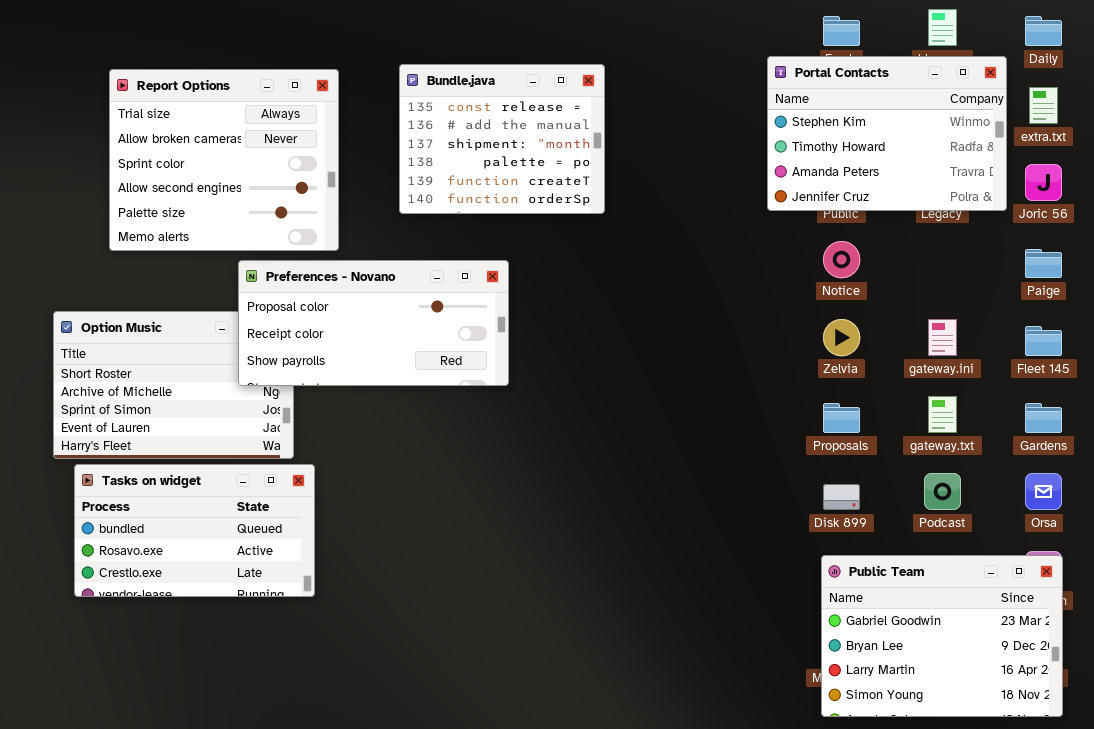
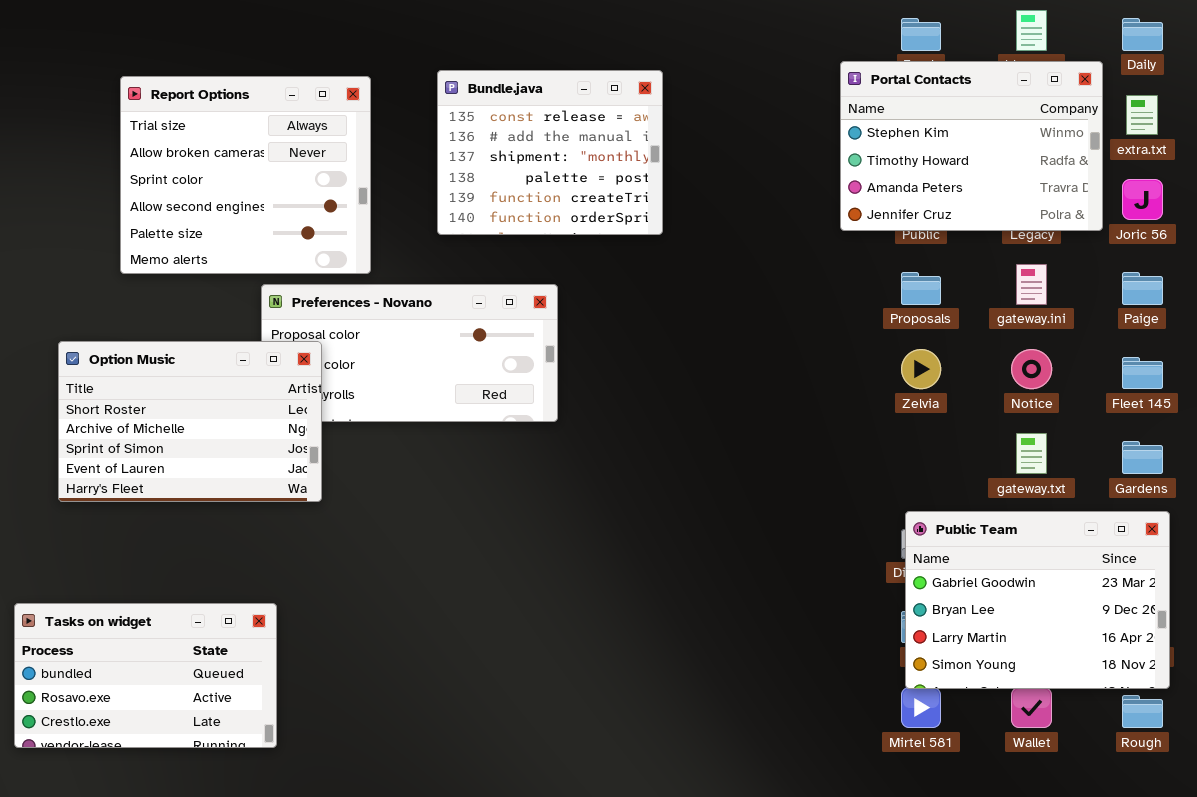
Notice: [823,241,860,278] -> [1011,349,1052,389], moved
Option Music: [53,311,294,459] -> [58,341,322,502], raised
gateway.ini: [928,319,957,356] -> [1016,264,1047,305], moved
Proposals: [823,403,860,433] -> [901,272,941,305], moved
Tasks on widget: [74,464,315,597] -> [14,603,277,748], moved
Public Team: [821,555,1063,717] -> [905,511,1170,689], moved

